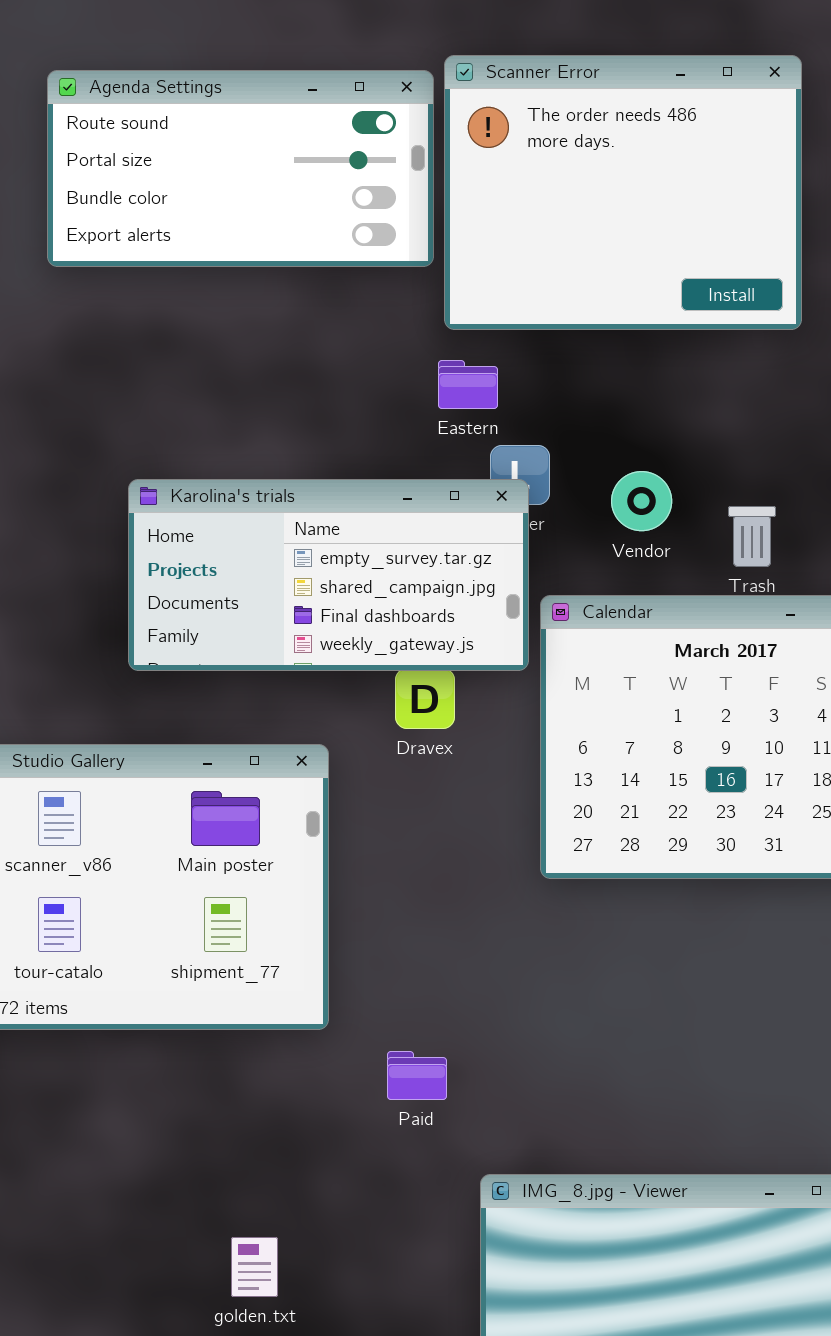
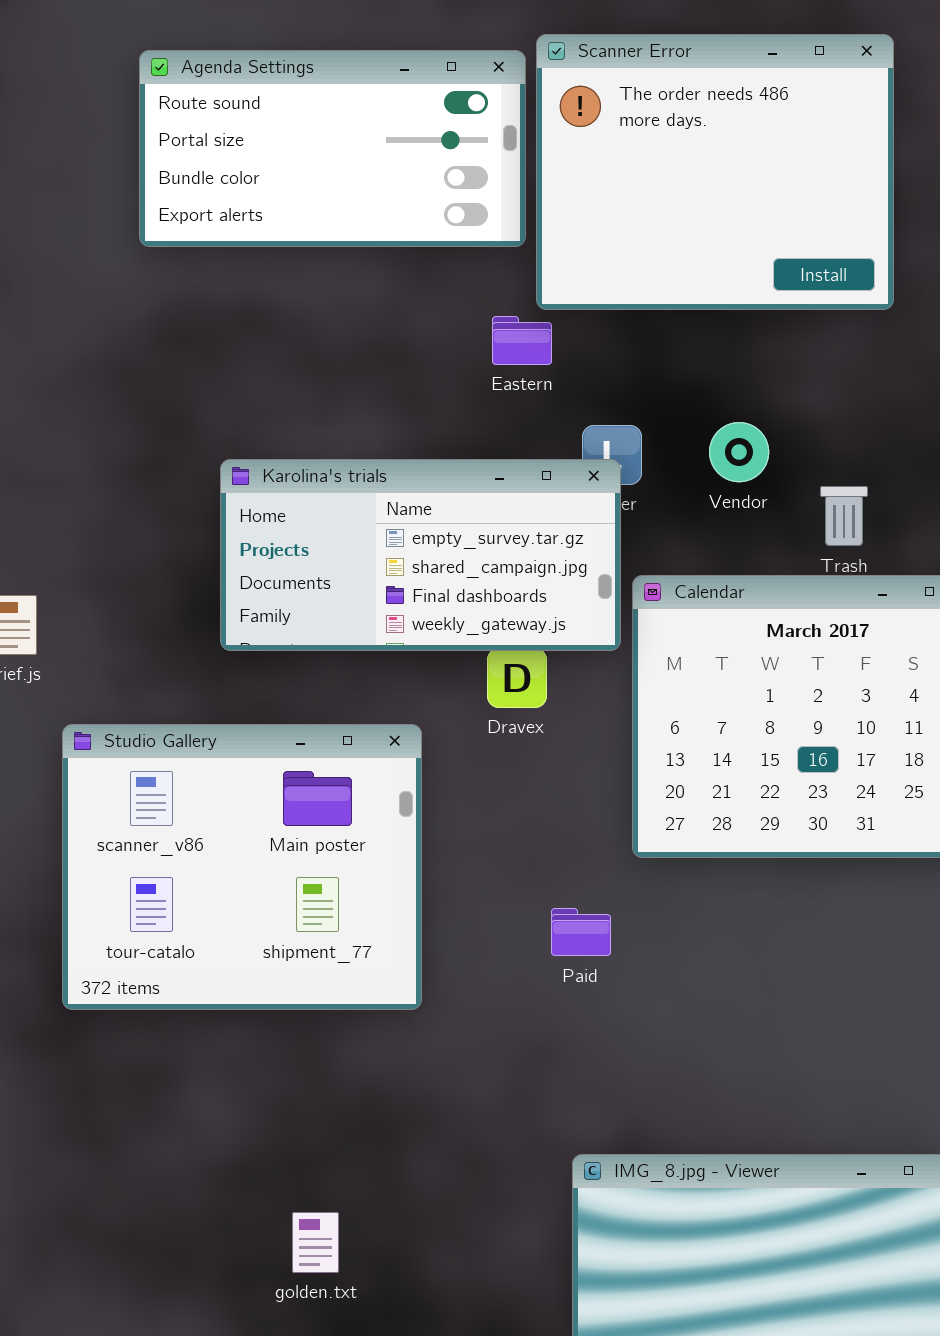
Eastern: [438,360,498,409] -> [492,316,552,365], moved
Vendor: [611,471,672,531] -> [709,422,769,482], moved
Paid: [387,1051,447,1100] -> [551,908,611,956], moved
golden.txt: [231,1237,278,1297] -> [292,1212,339,1273], moved

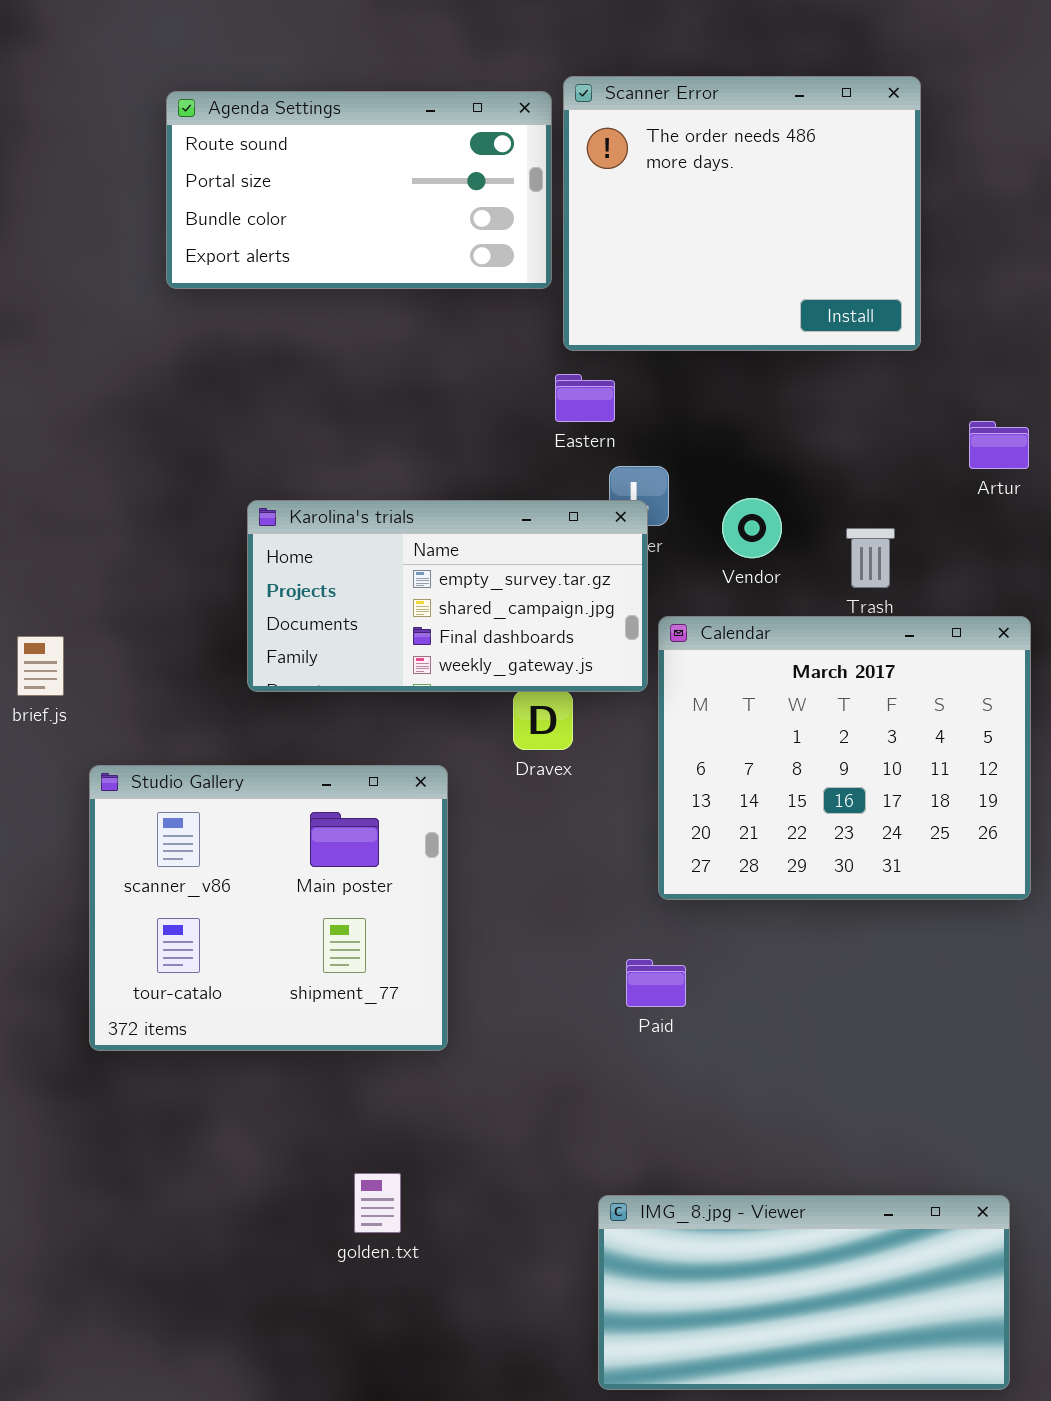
Eastern: [492,316,552,365] -> [555,374,615,422], moved
Vendor: [709,422,769,482] -> [722,498,782,558], moved
Paid: [551,908,611,956] -> [626,959,686,1007], moved
golden.txt: [292,1212,339,1273] -> [354,1173,401,1233], moved

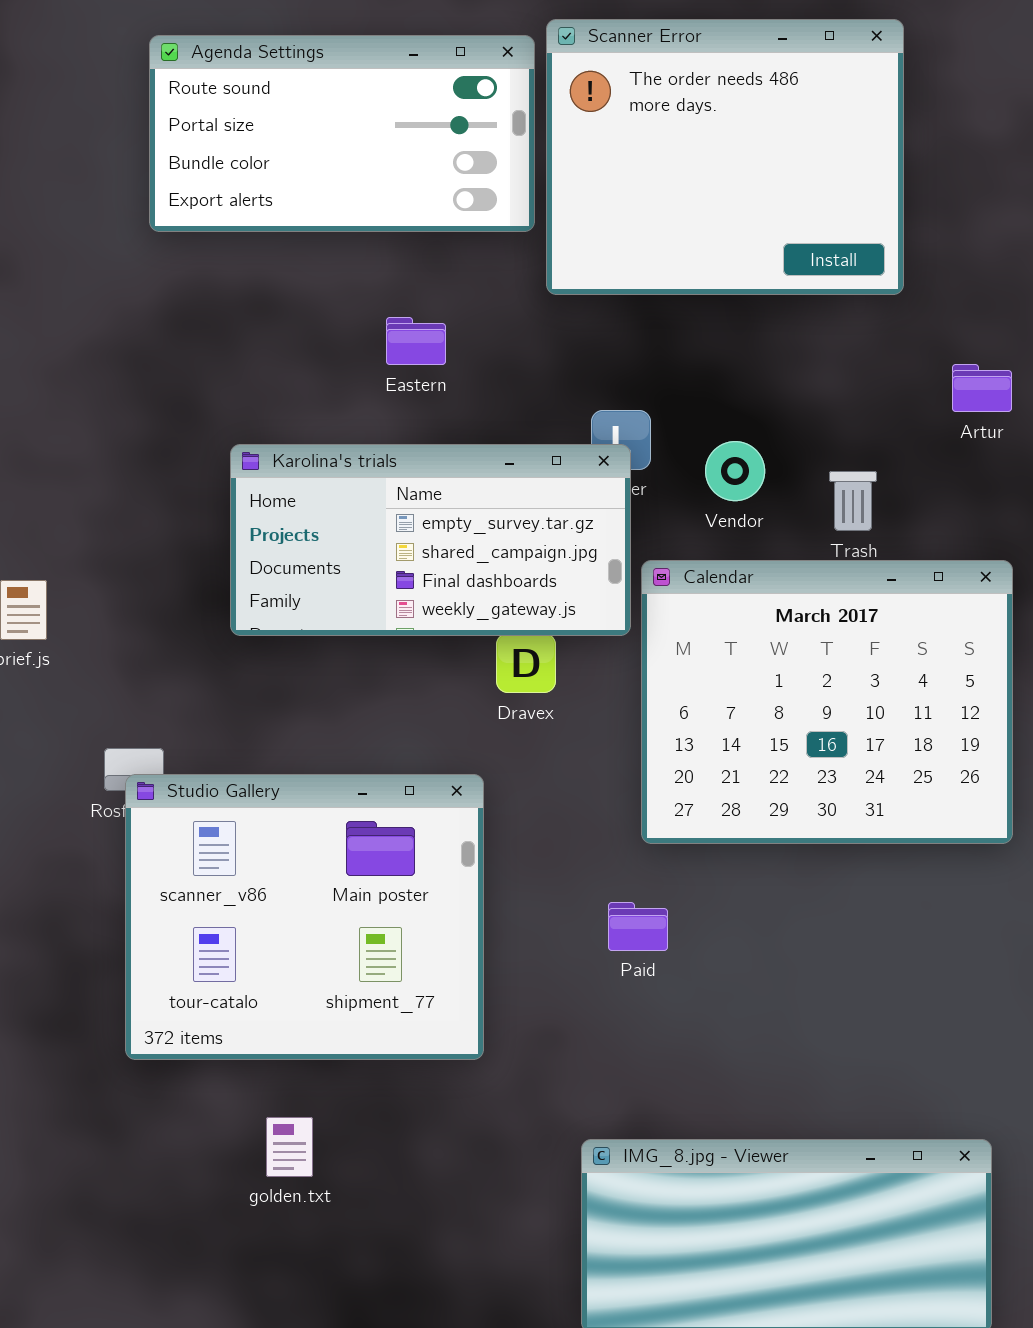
Eastern: [555,374,615,422] -> [386,317,446,365], moved
Studio Gallery: [89,765,448,1051] -> [125,774,484,1060], moved
golden.txt: [354,1173,401,1233] -> [266,1117,313,1177], moved

